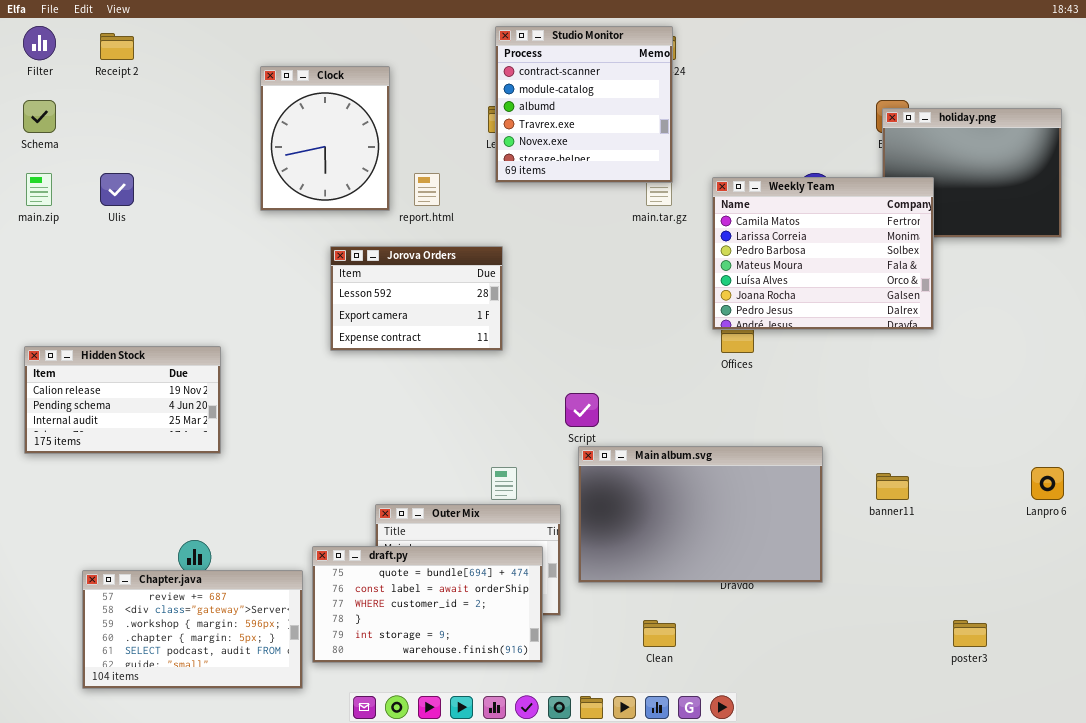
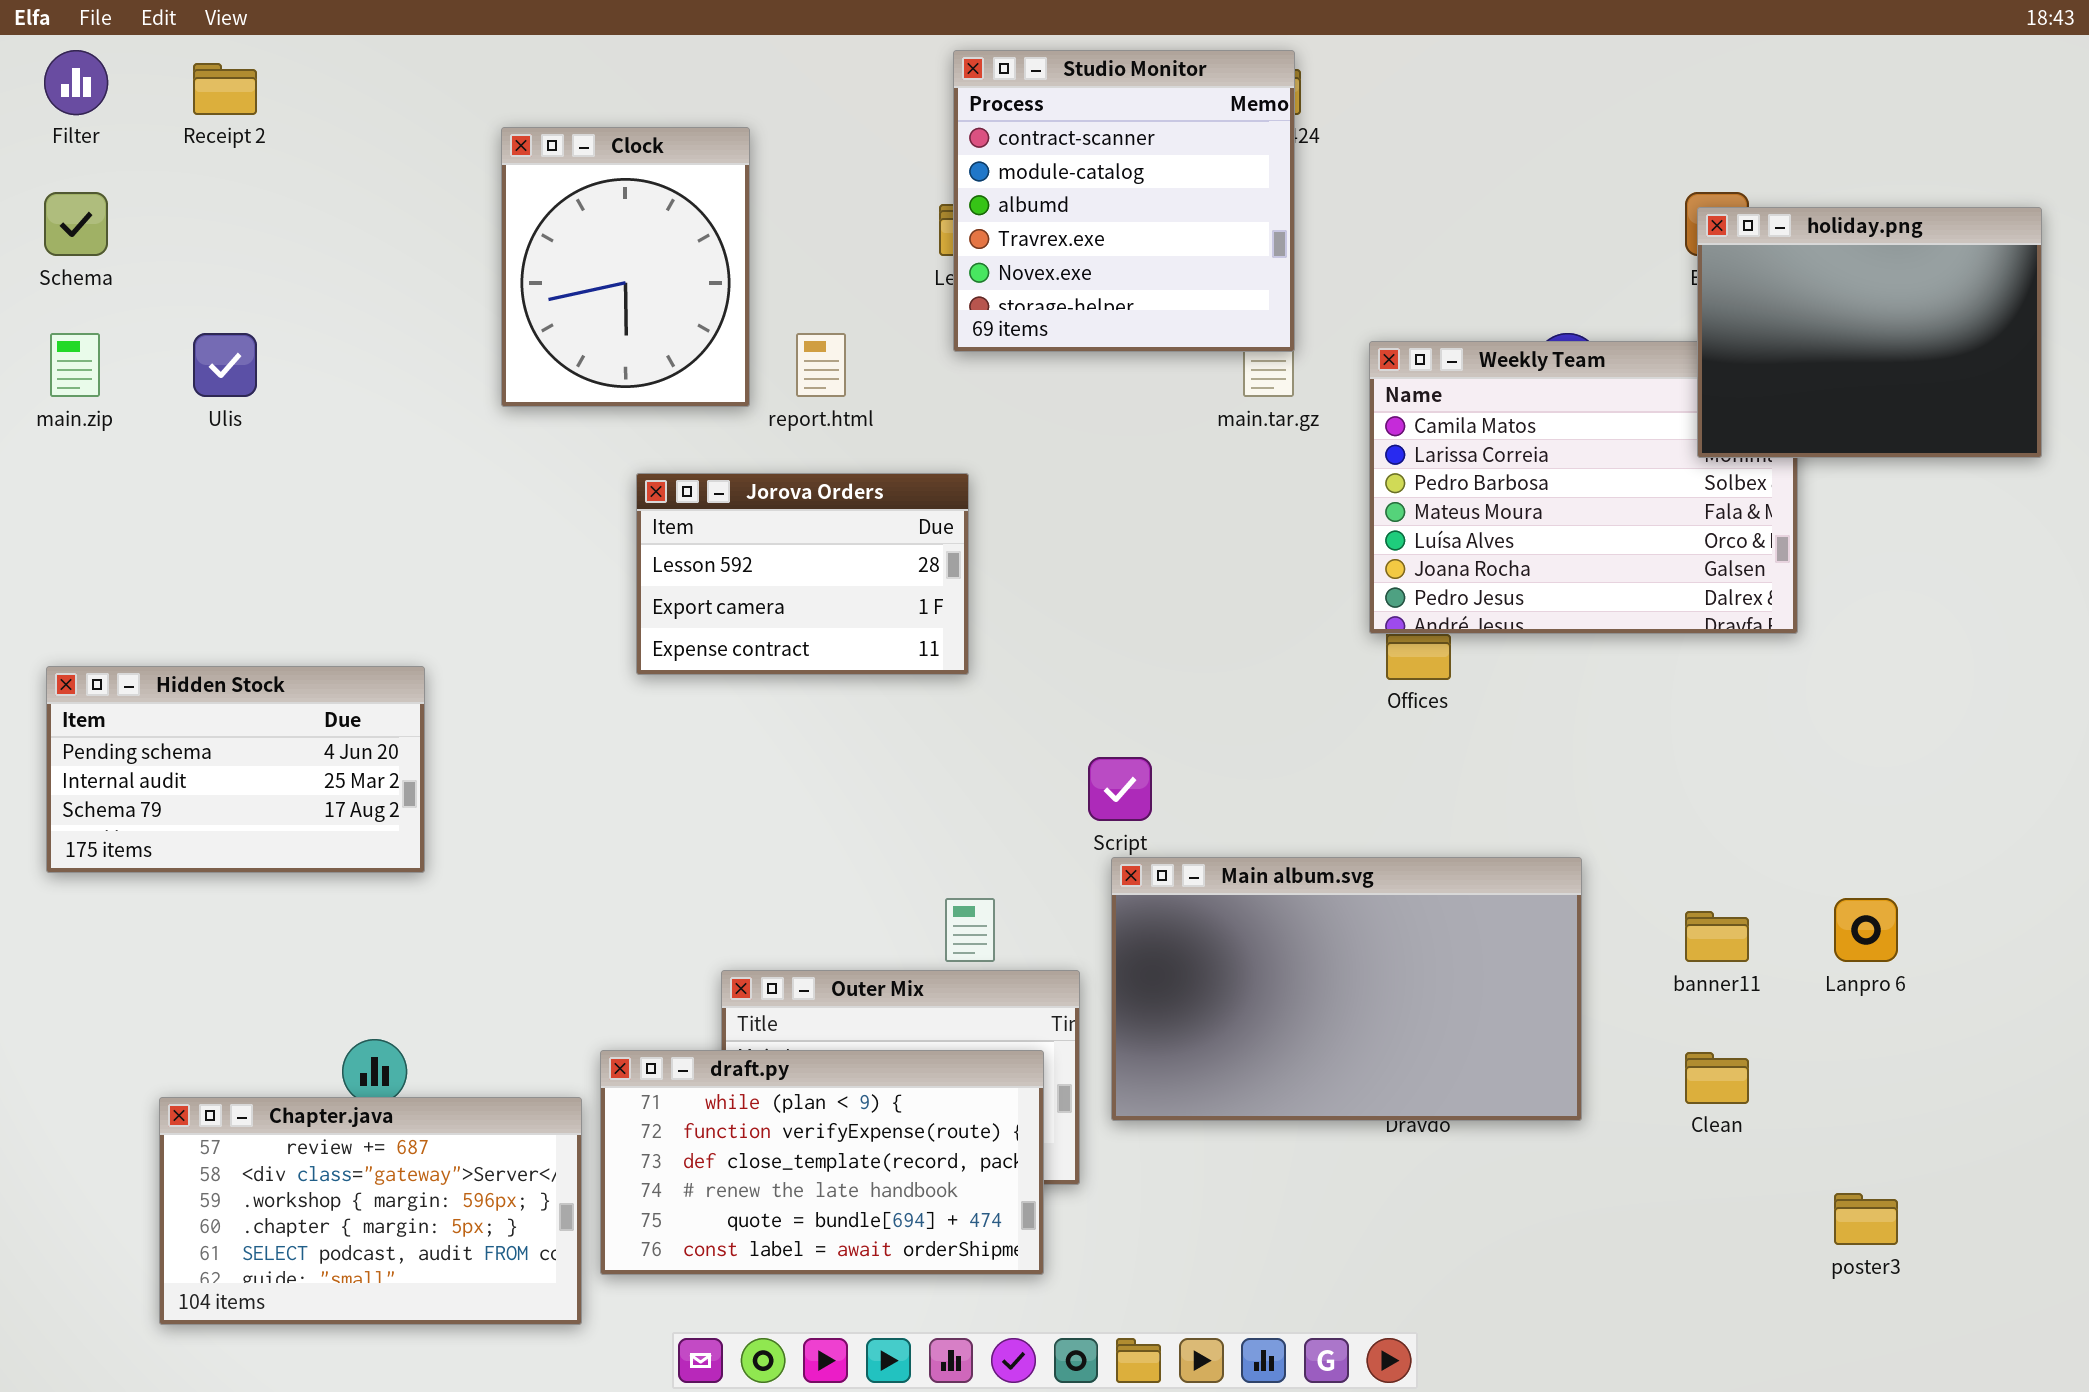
holiday.png: [882,108,1062,238] -> [1697,207,2042,458], raised
Hidden Stock: [24,346,221,454] -> [46,666,425,873], scrolled down 1 row
Lanpro 6: [1031,467,1064,500] -> [1834,898,1898,962], moved
draft.py: [312,546,543,663] -> [600,1050,1044,1275], scrolled up 4 rows
Clean: [643,620,676,647] -> [1685,1052,1749,1104], moved

